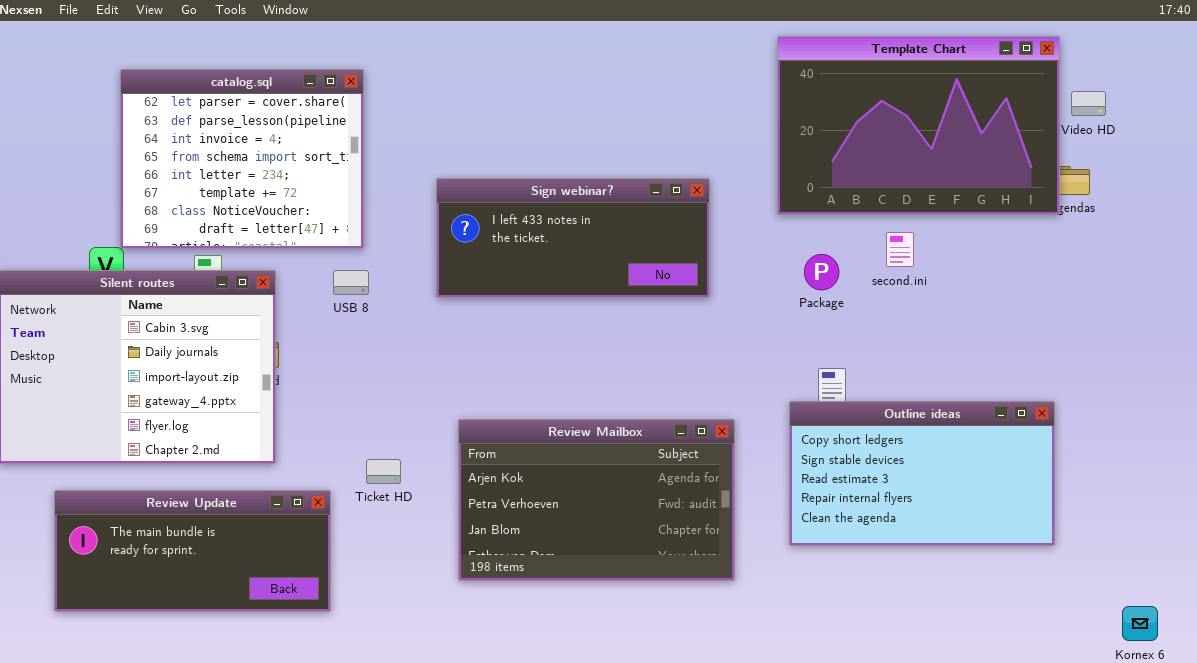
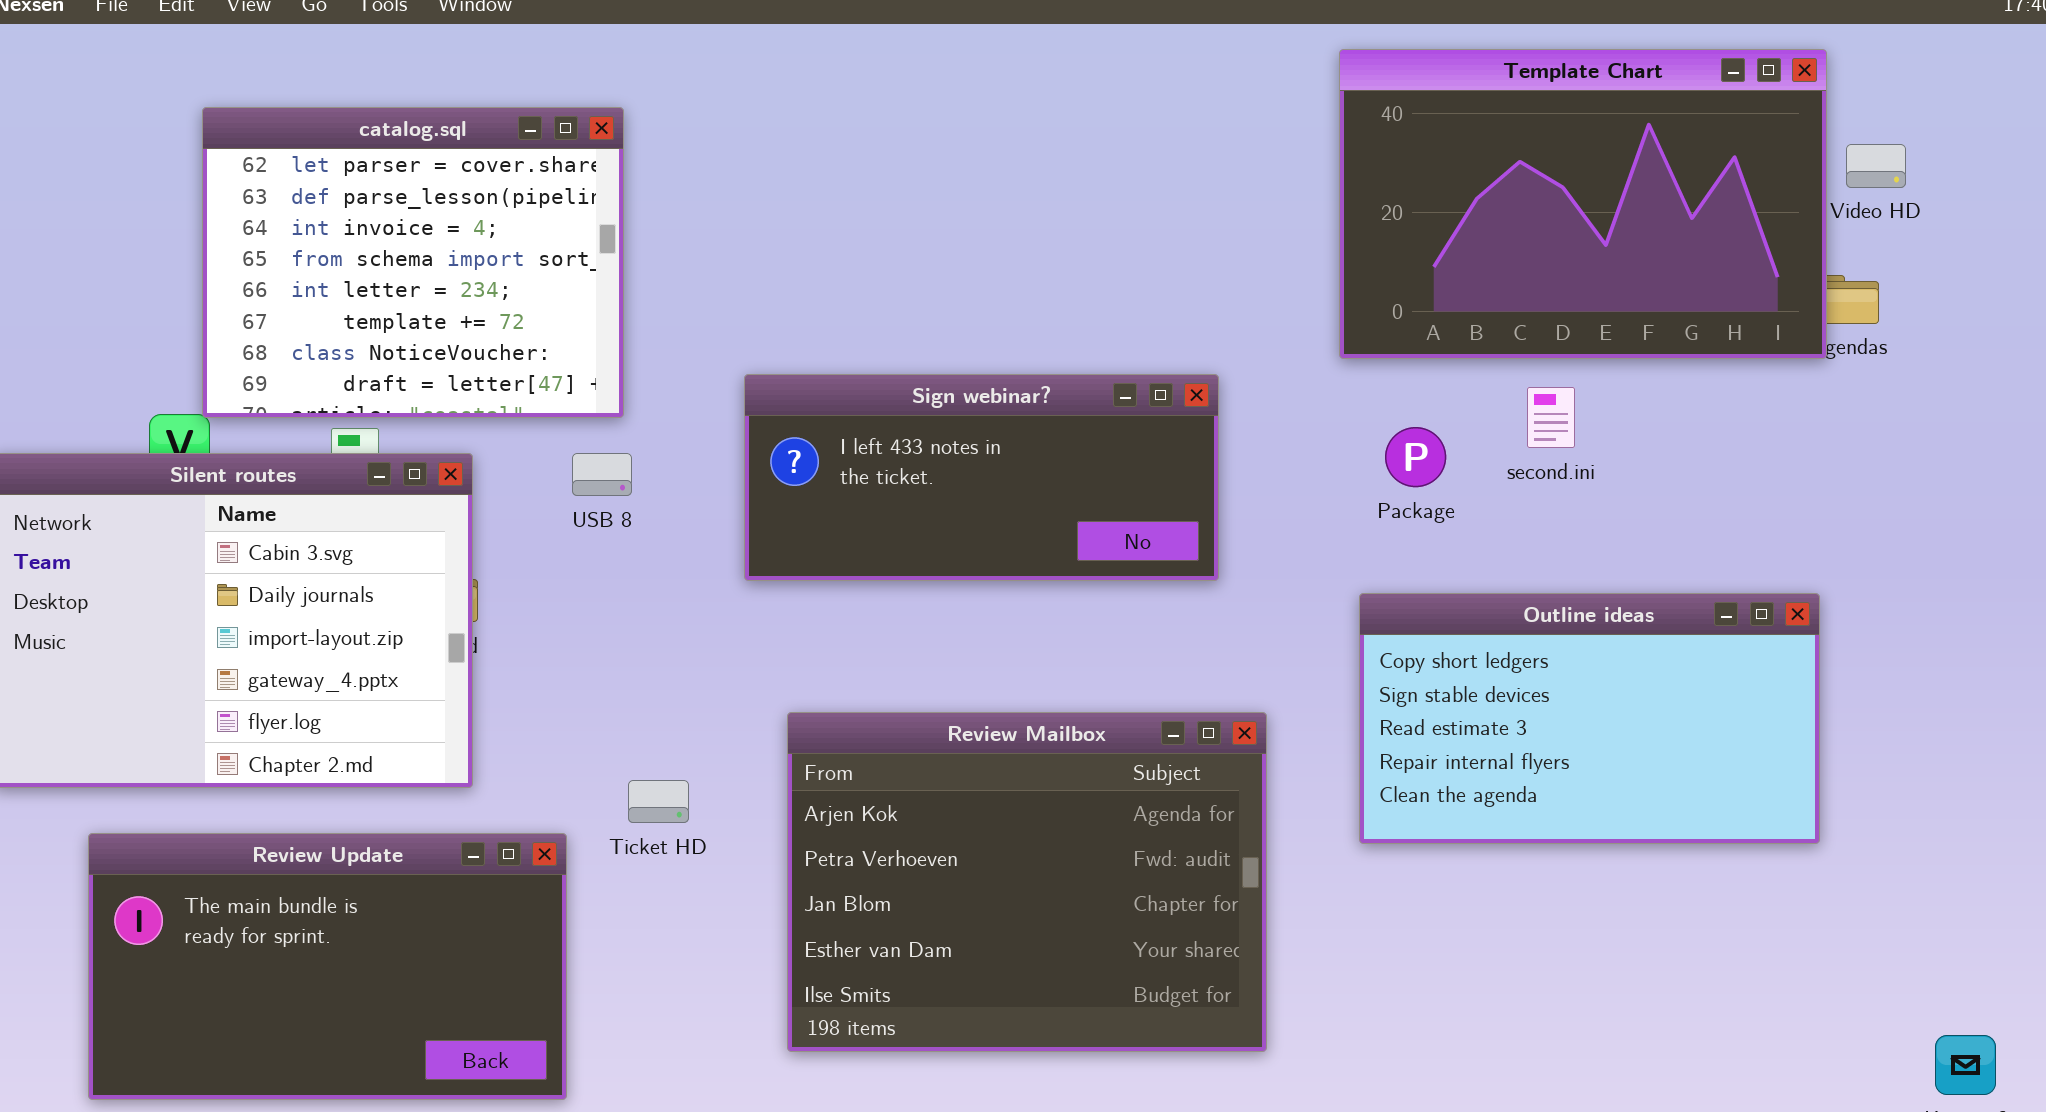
Sign webinar?: [436,178,710,298] -> [744,374,1219,581], moved
Outline ideas: [789,401,1055,546] -> [1359,593,1820,844], moved
Review Mailbox: [458,419,735,581] -> [787,712,1267,1052], resized
Review Update: [54,490,331,612] -> [88,833,567,1100], resized

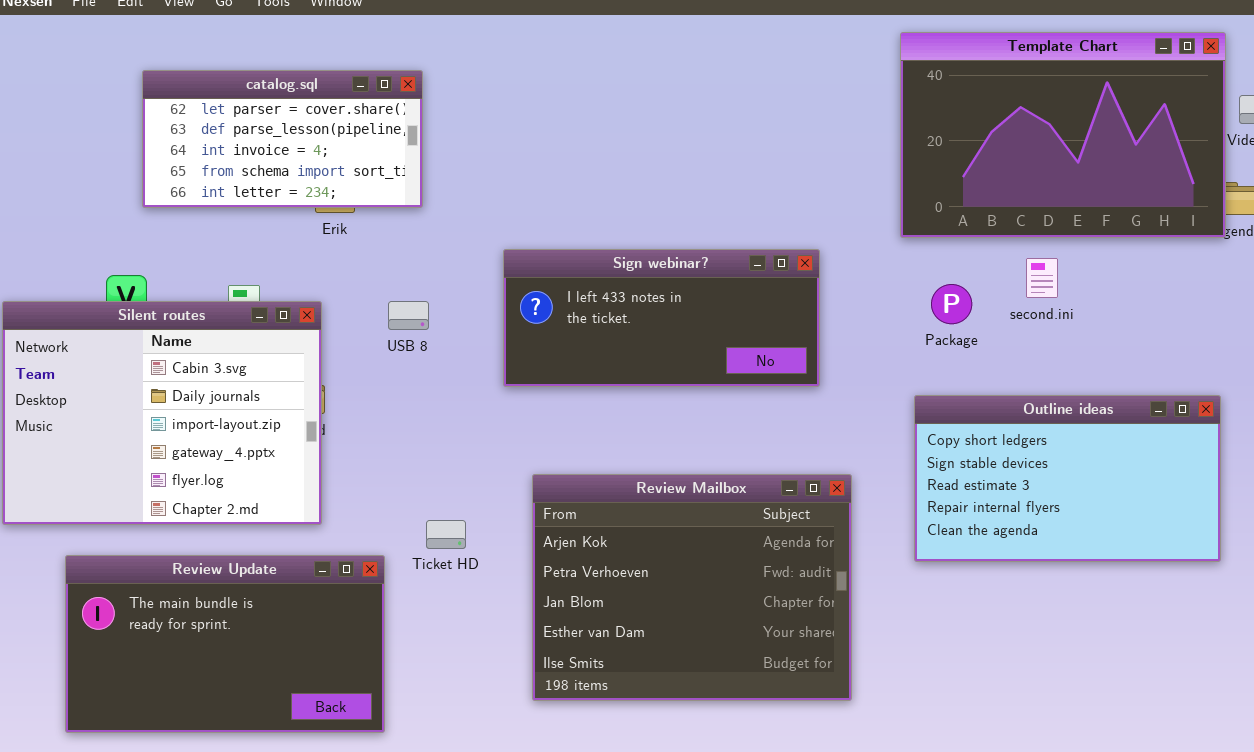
catalog.sql: [202,107,624,418] -> [142,70,423,208], resized

